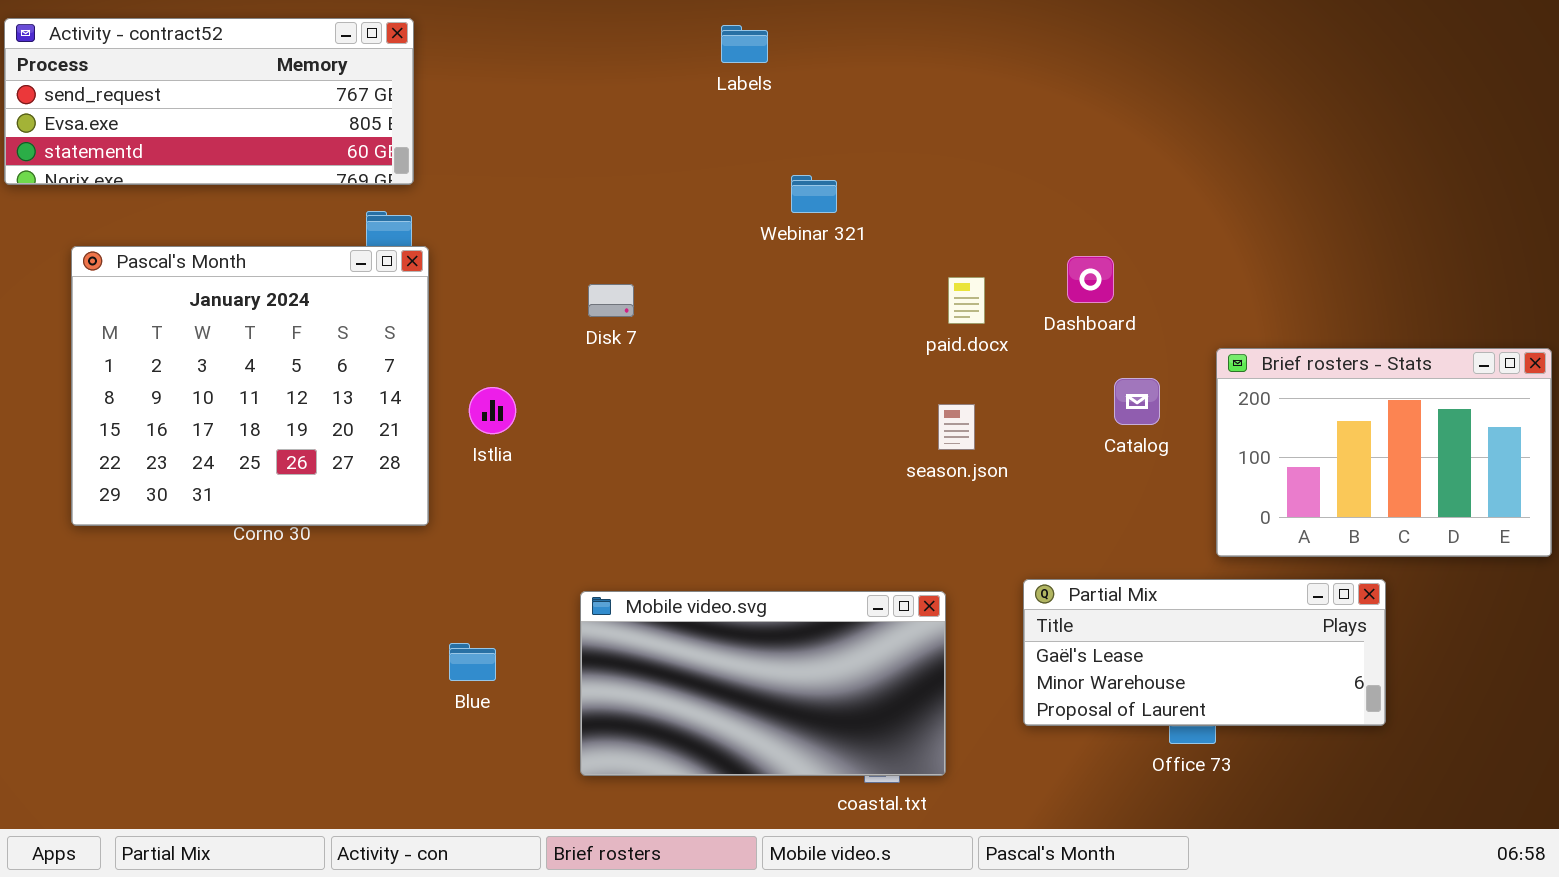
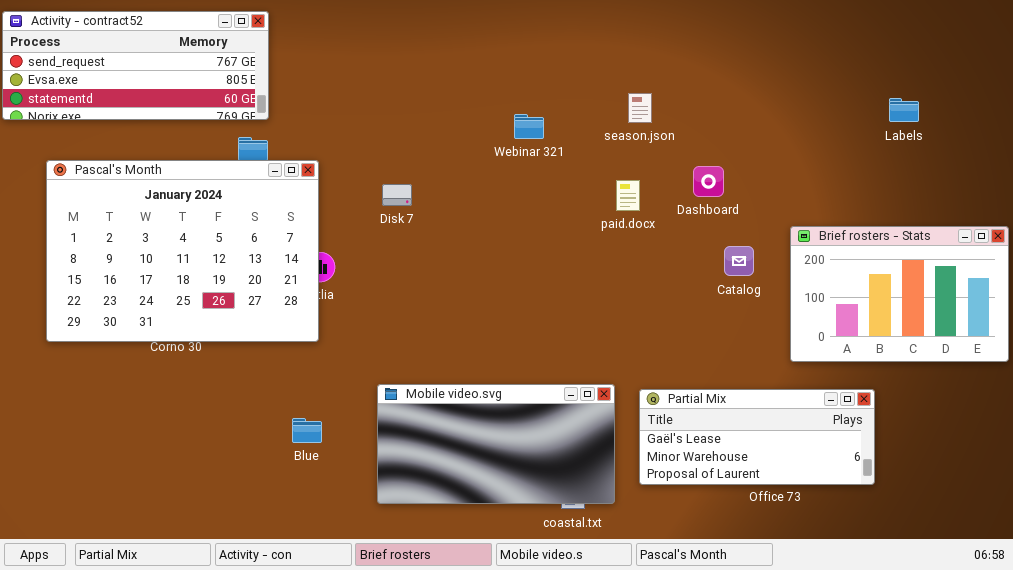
Labels: [721,25,768,63] -> [889,98,919,122], moved
Pascal's Month: [71,246,429,526] -> [46,160,319,342], resized
season.json: [938,404,975,450] -> [628,93,652,123], moved
Partial Mix: [1023,579,1386,726] -> [639,389,875,485], moved

